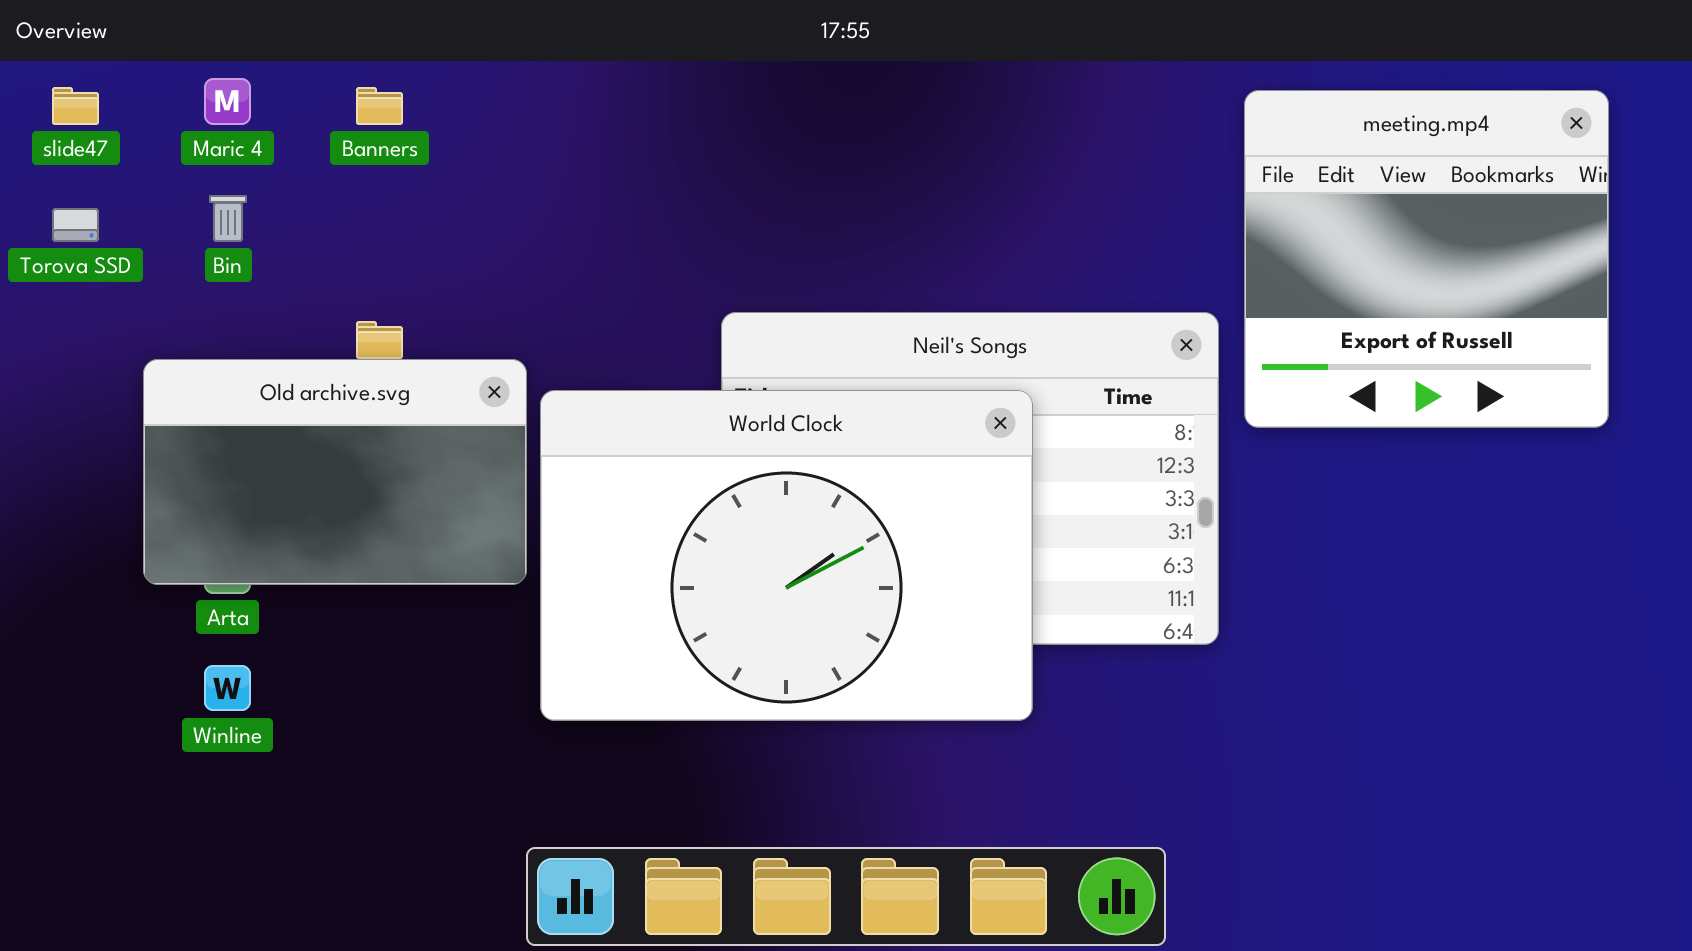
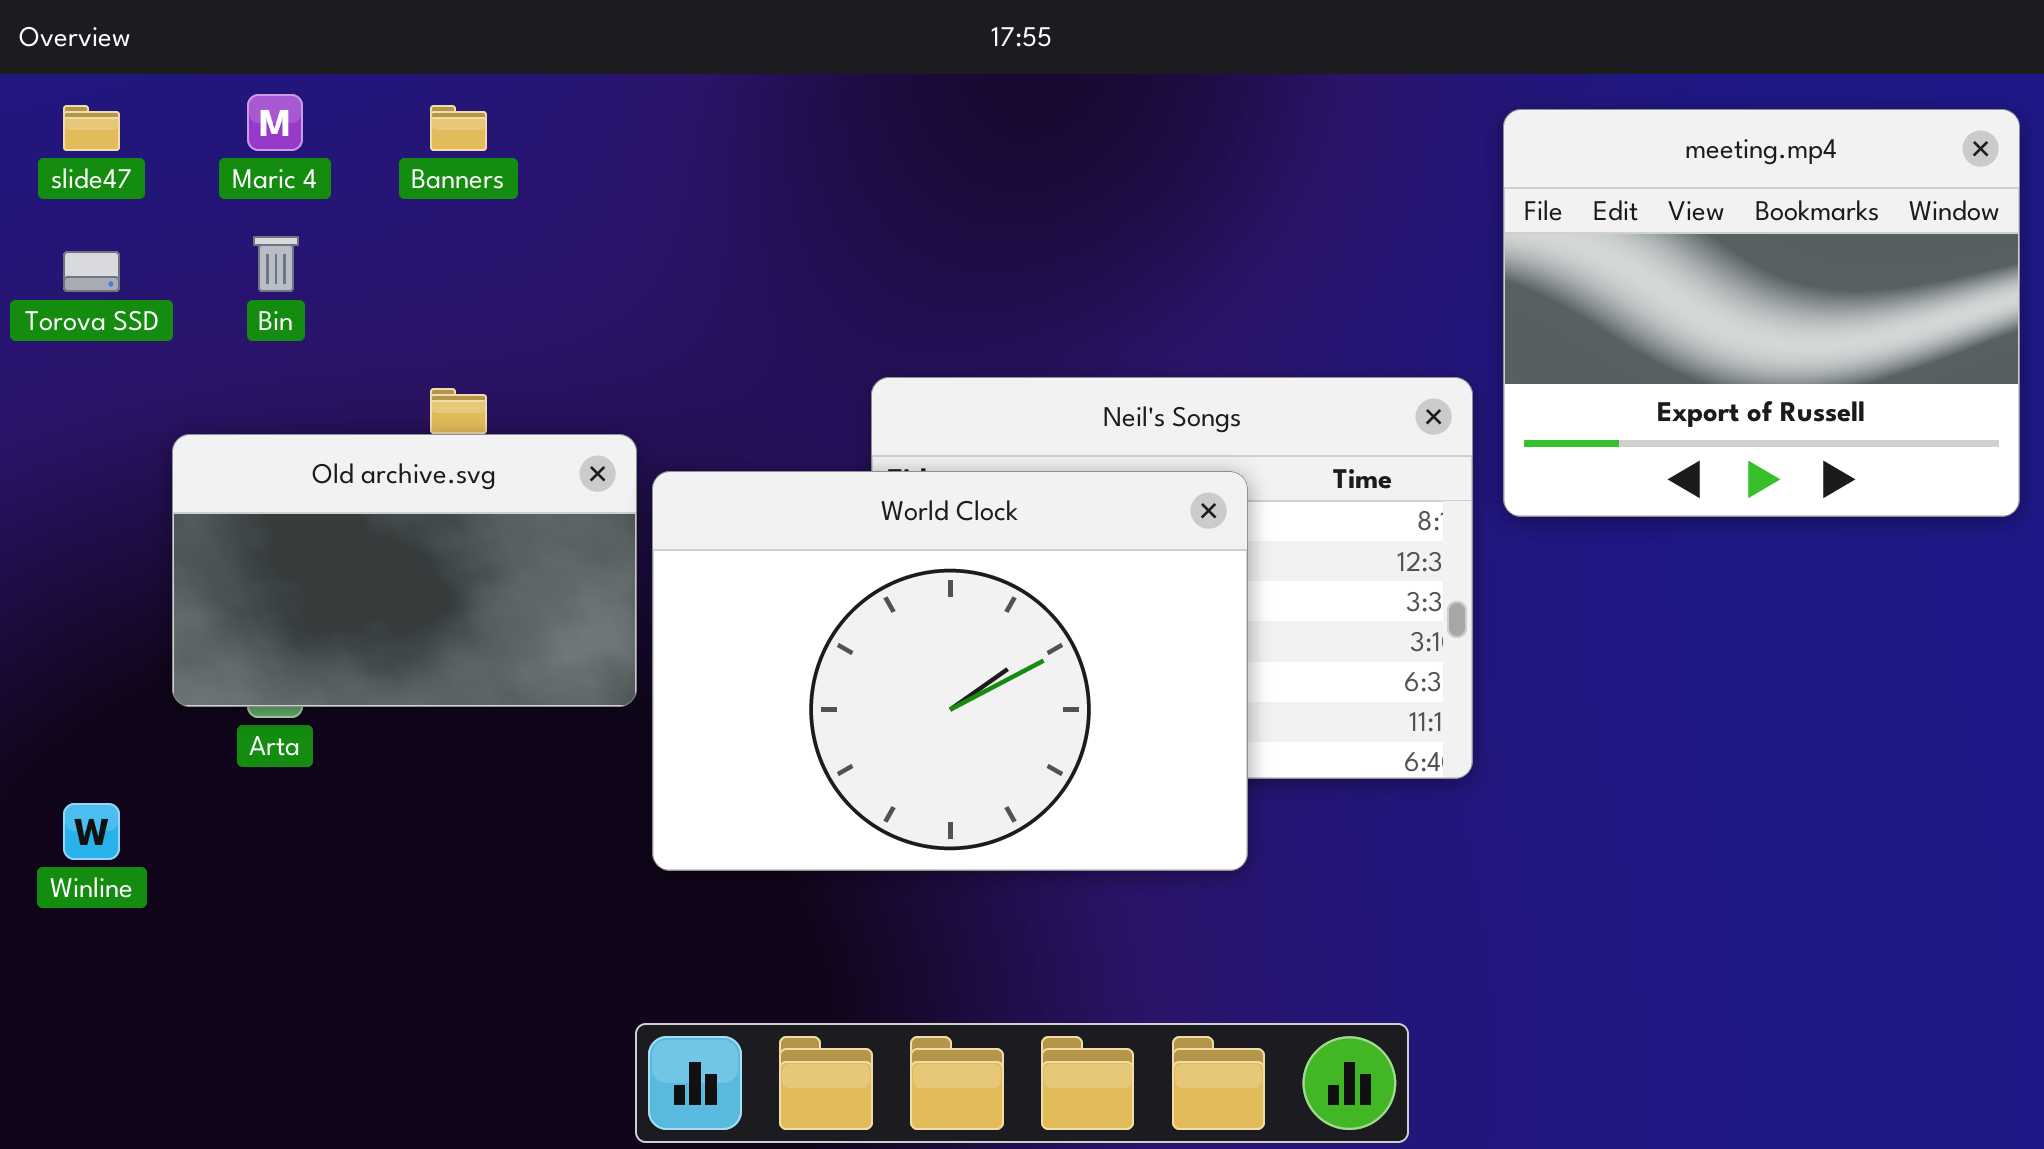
meeting.mp4: [1244,90,1609,428] -> [1503,109,2020,517], resized
Winline: [204,665,251,711] -> [63,803,120,860], moved

